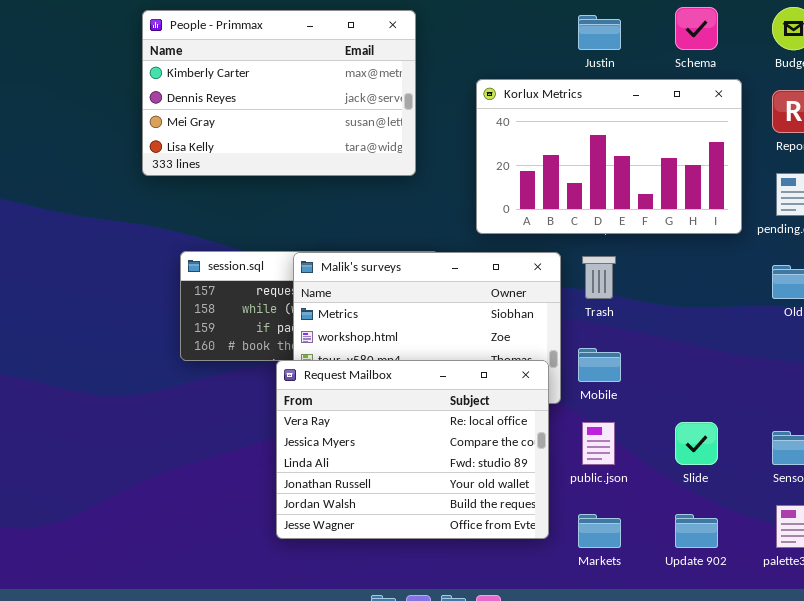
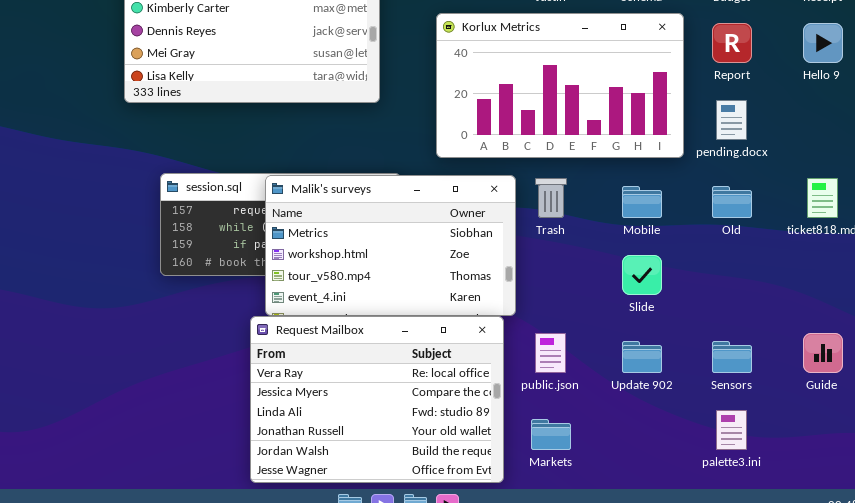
Mobile: [578,348,621,382] -> [622,186,662,218], moved
Request Mailbox: [276,360,549,539] -> [250,316,504,483], moved
Slide: [675,422,718,465] -> [622,255,662,295], moved
Update 902: [675,514,718,548] -> [622,341,662,373], moved

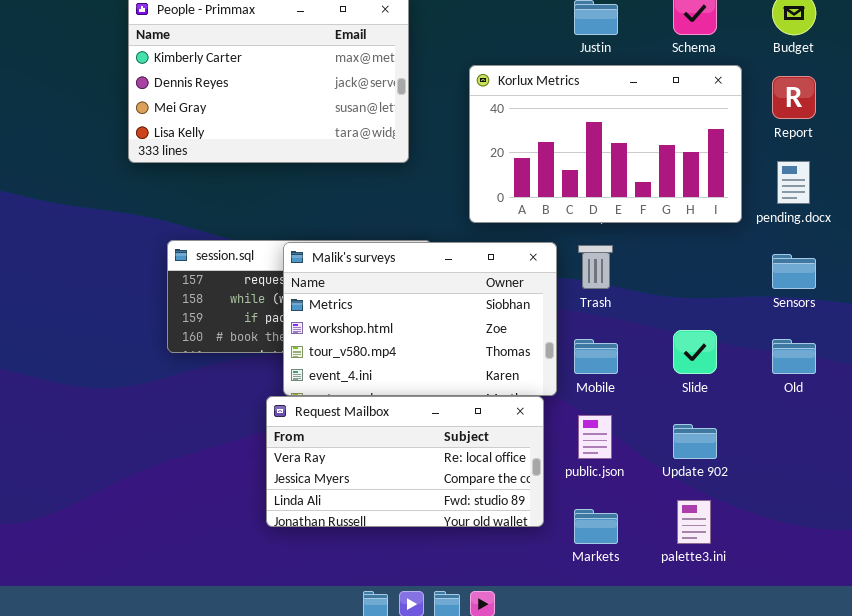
Mobile: [622,186,662,218] -> [574,339,618,374], moved
Old: [712,186,752,218] -> [772,339,816,374], moved
Request Mailbox: [250,316,504,483] -> [266,396,544,527], resized
Sensors: [712,341,752,373] -> [772,254,816,289], moved
palette3.ini: [716,410,747,450] -> [677,500,711,544], moved

